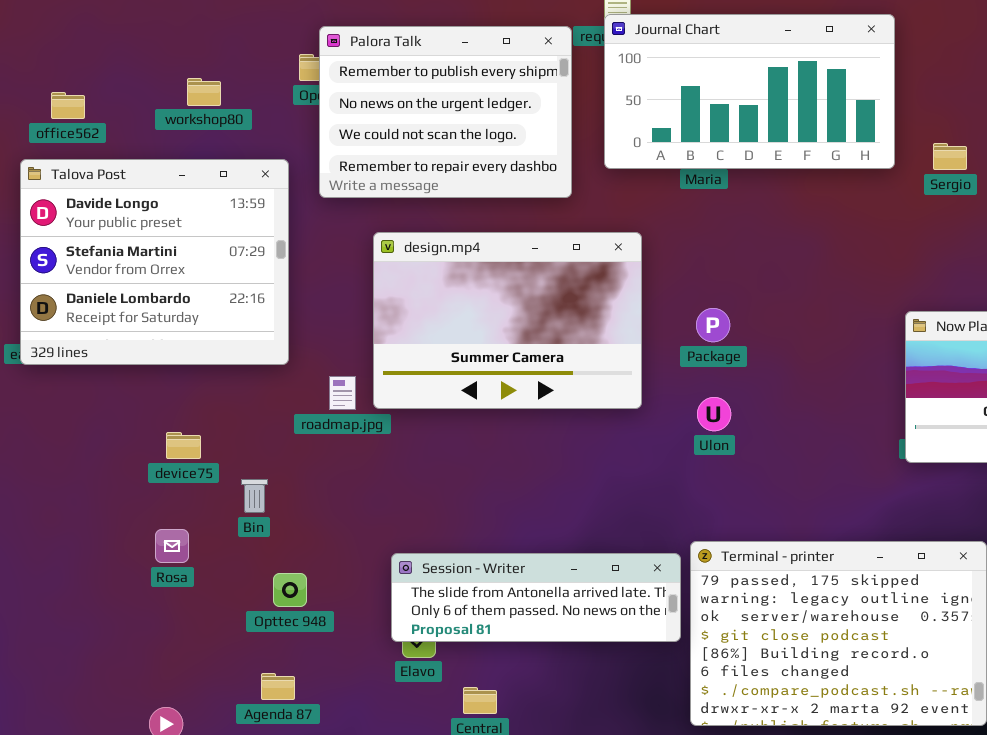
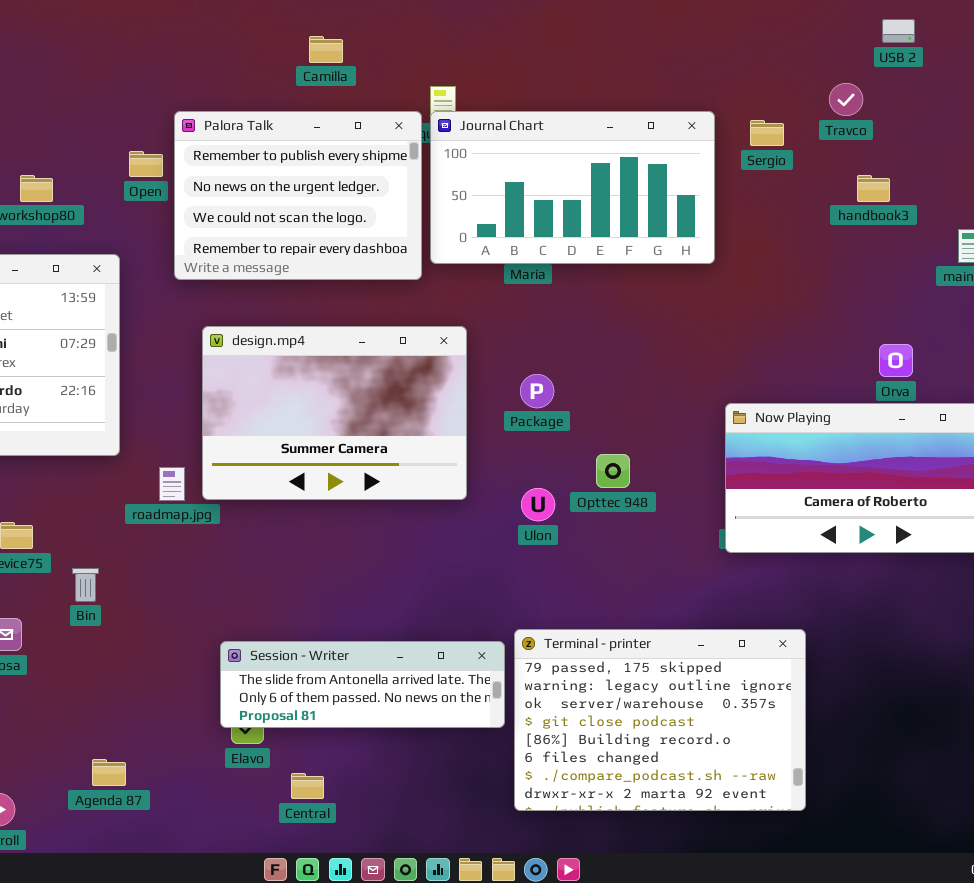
Palora Talk: [319,26,572,198] -> [174,111,422,280], moved
Sergio: [933,143,967,170] -> [750,120,784,146], moved
Package: [696,308,730,342] -> [520,374,554,408], moved
Opttec 948: [273,573,307,607] -> [596,454,630,488], moved

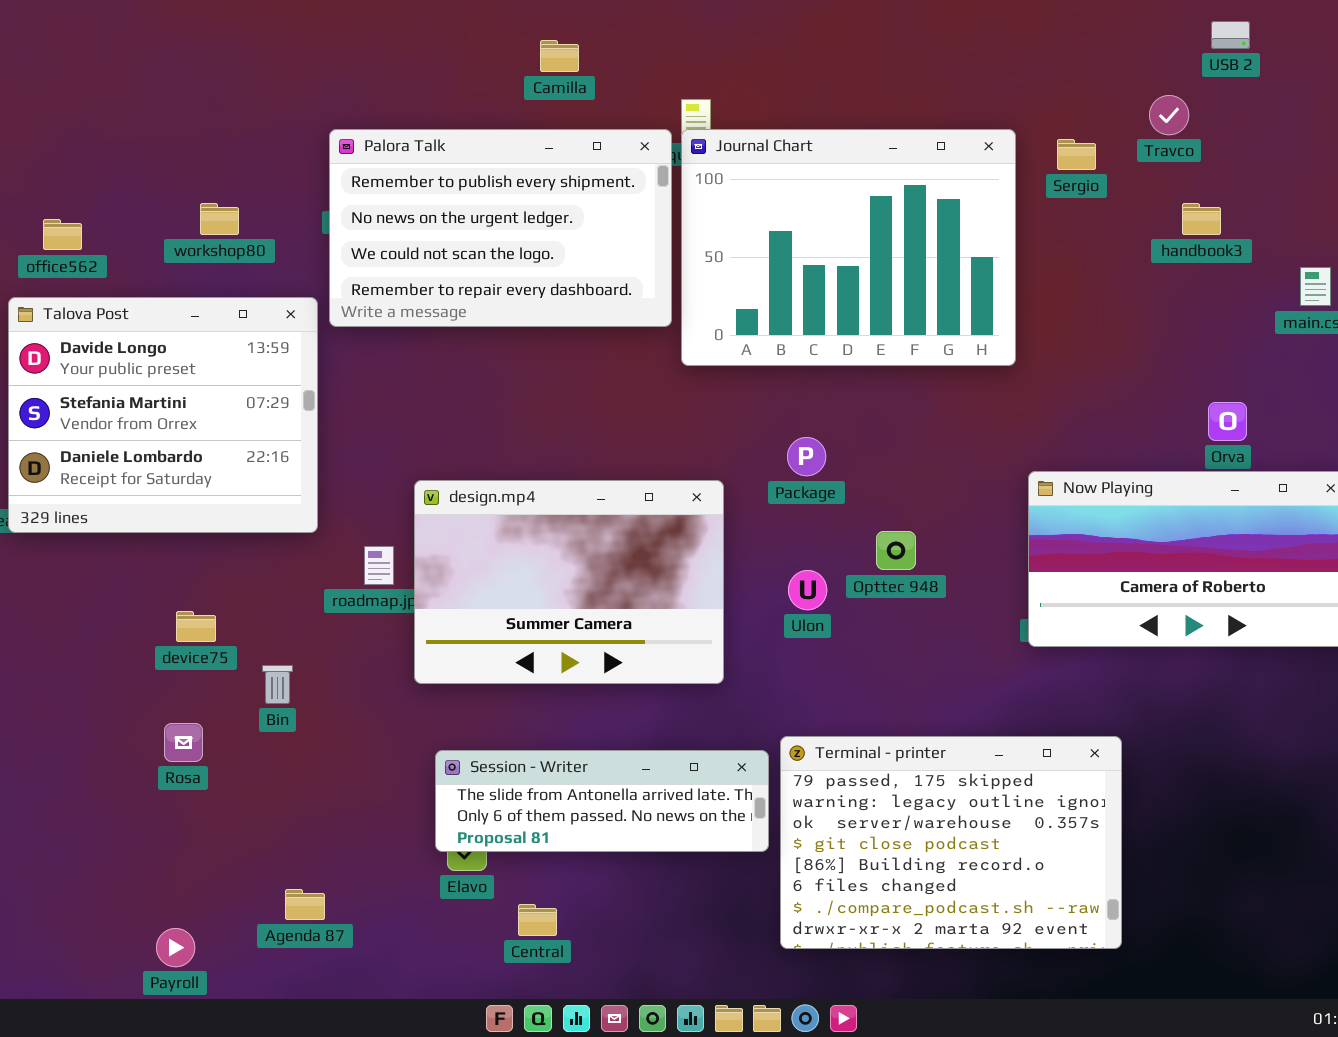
Palora Talk: [174,111,422,280] -> [329,129,672,327], resized
Journal Chart: [430,111,715,264] -> [681,129,1016,366], resized
design.mp4: [202,326,467,500] -> [414,480,724,684], moved

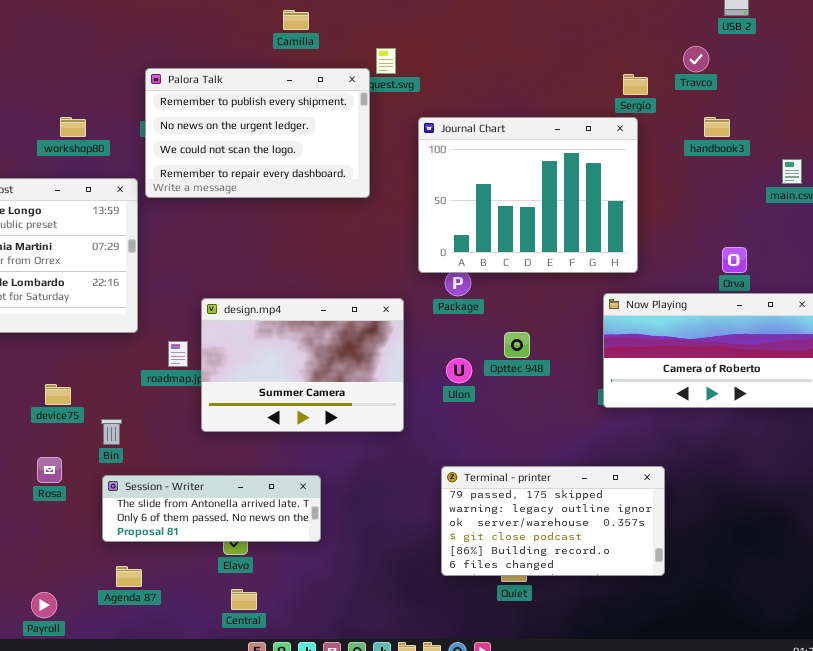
Journal Chart: [681,129,1016,366] -> [418,117,638,273], moved
Terminal - printer: [780,736,1122,949] -> [441,466,665,576], resized
Session - Writer: [435,750,769,852] -> [102,475,321,542], moved
Central: [518,904,557,936] -> [231,589,257,610], moved

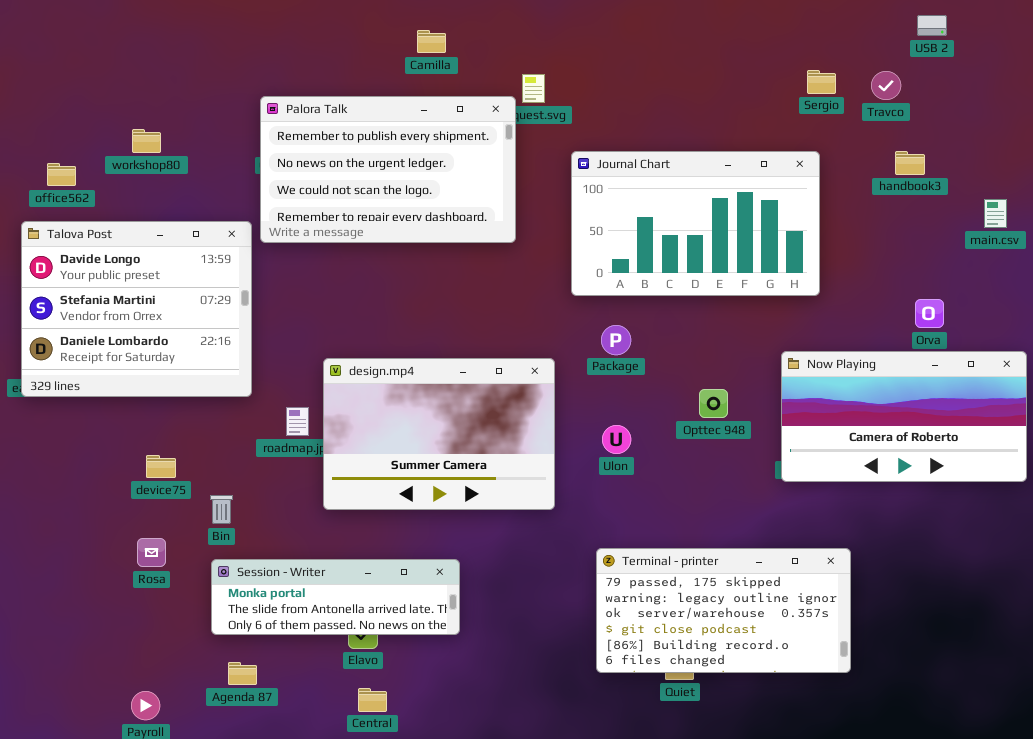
Sergio: [623,74,648,95] -> [807,70,836,94], moved
workshop80: [60,117,86,137] -> [132,129,161,153], moved
Journal Chart: [418,117,638,273] -> [571,151,820,296], resized
Opttec 948: [504,332,530,358] -> [699,389,728,418], moved
Session - Writer: [102,475,321,542] -> [211,559,460,635], scrolled up 1 row

